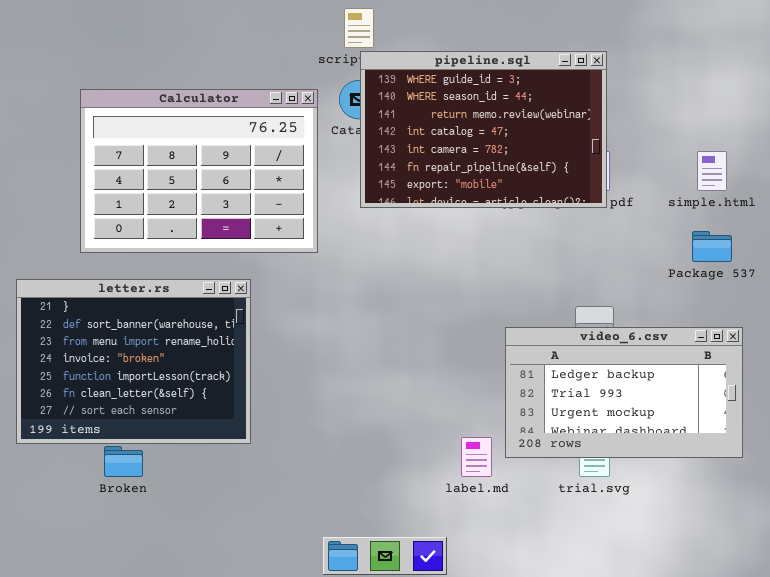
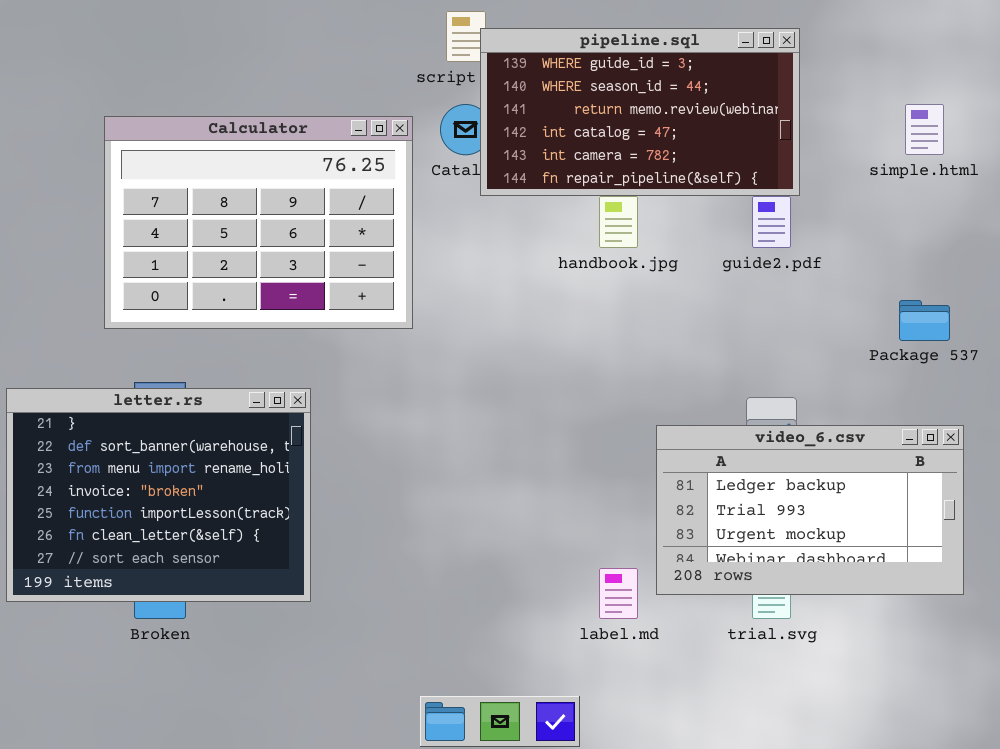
pipeline.sql: [360,51,607,208] -> [480,28,800,196], moved, resized
simple.html: [697,151,727,191] -> [905,104,944,155], moved
letter.rs: [16,279,251,444] -> [6,388,311,602], moved

